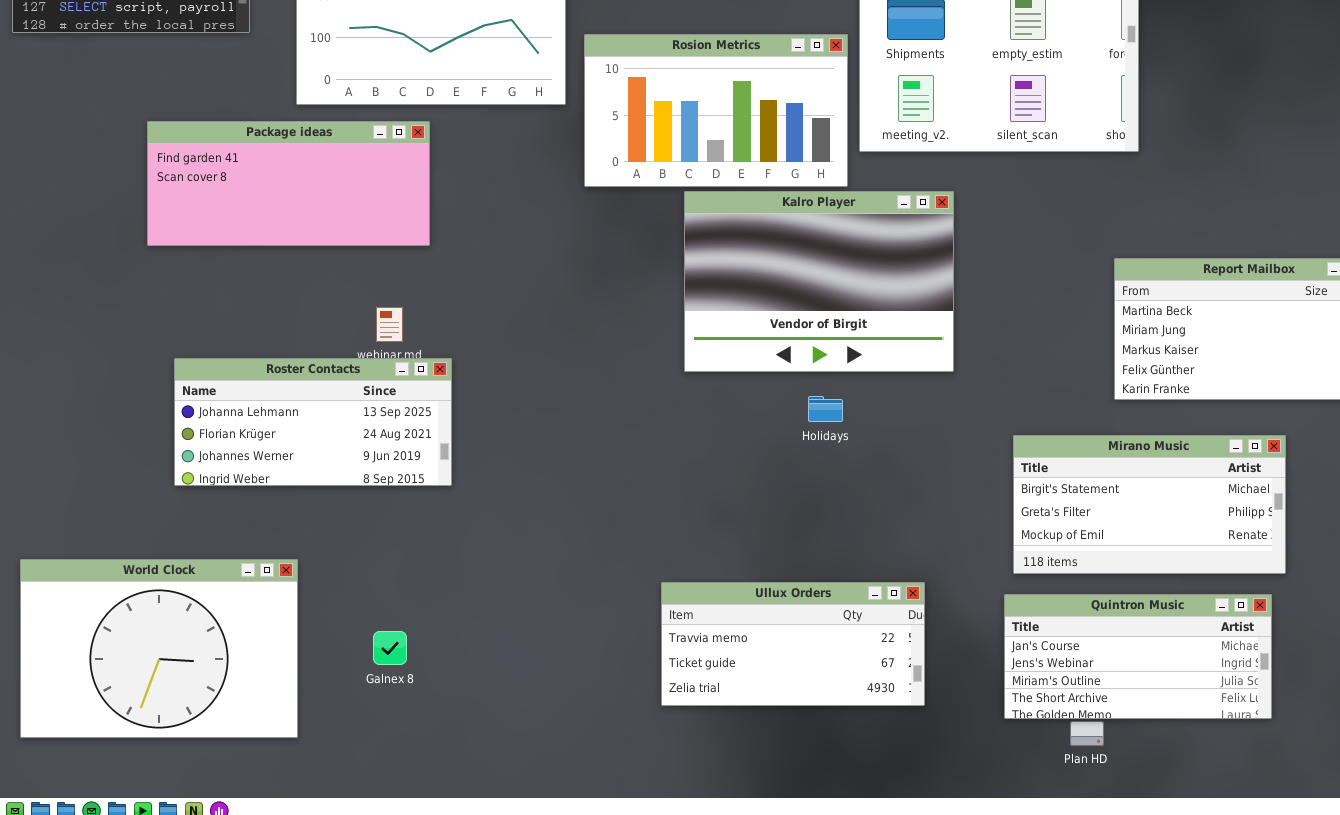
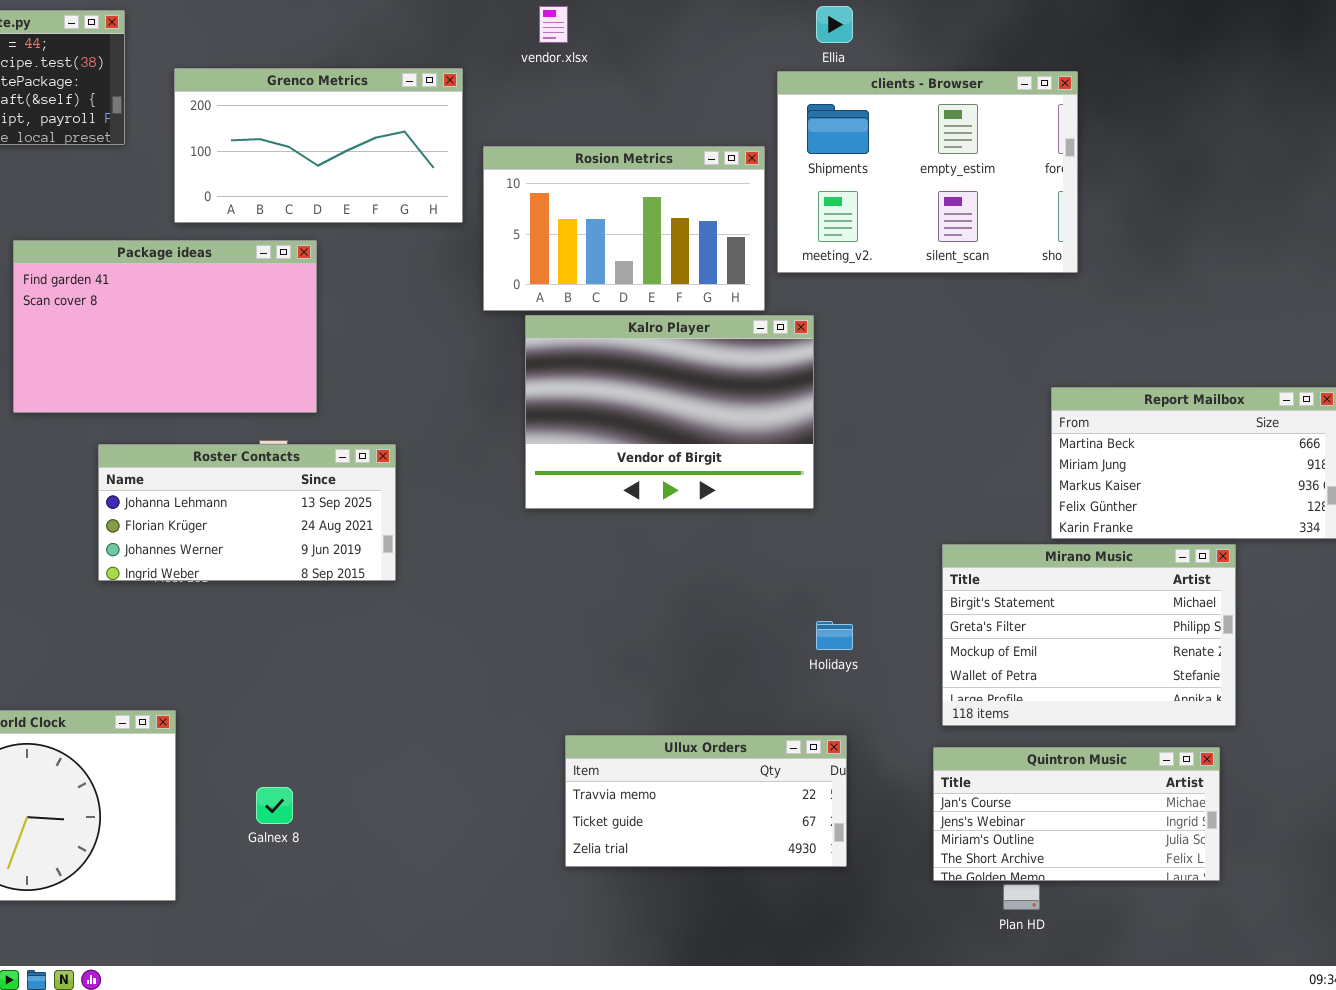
Package ideas: [147,121,430,246] -> [13,240,317,413], resized
Kalro Player: [684,191,954,372] -> [525,315,814,509], moved
Roster Contacts: [174,358,452,486] -> [98,444,396,581], moved
Holidays: [808,396,843,422] -> [816,621,853,650], moved
Mirano Music: [1013,435,1286,574] -> [942,544,1236,726], resized

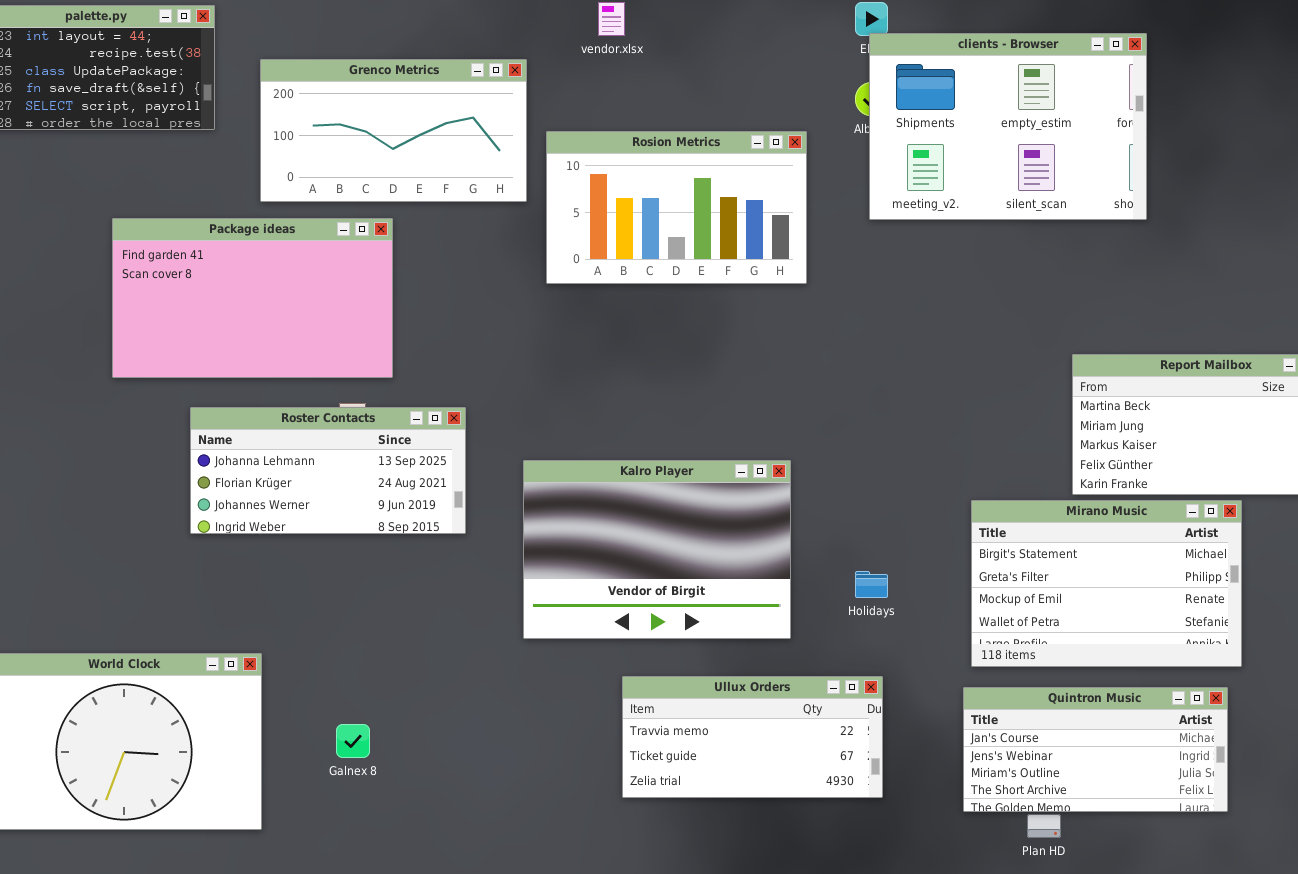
clients - Browser: [777,71,1078,273] -> [869,33,1147,220], moved
Kalro Player: [525,315,814,509] -> [523,460,791,639], moved

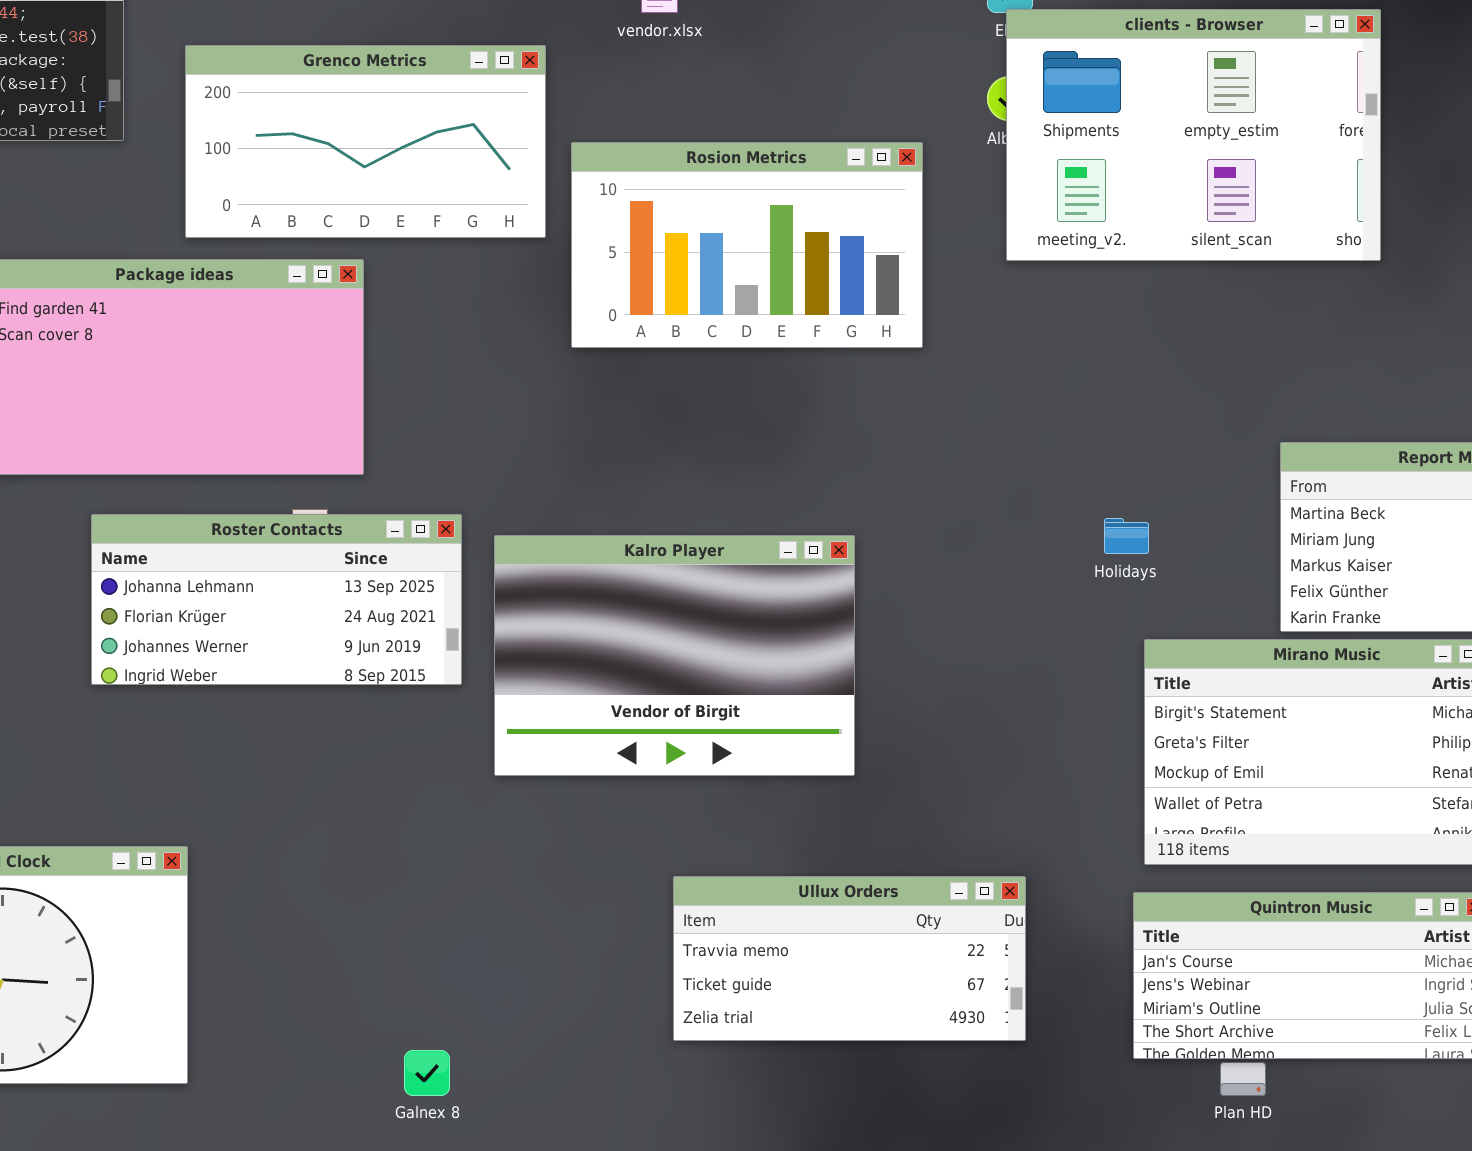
Kalro Player: [523,460,791,639] -> [494,535,855,776], moved
Holidays: [855,571,888,598] -> [1104,518,1149,554], moved
Galnex 8: [336,724,370,758] -> [404,1050,450,1096], moved

